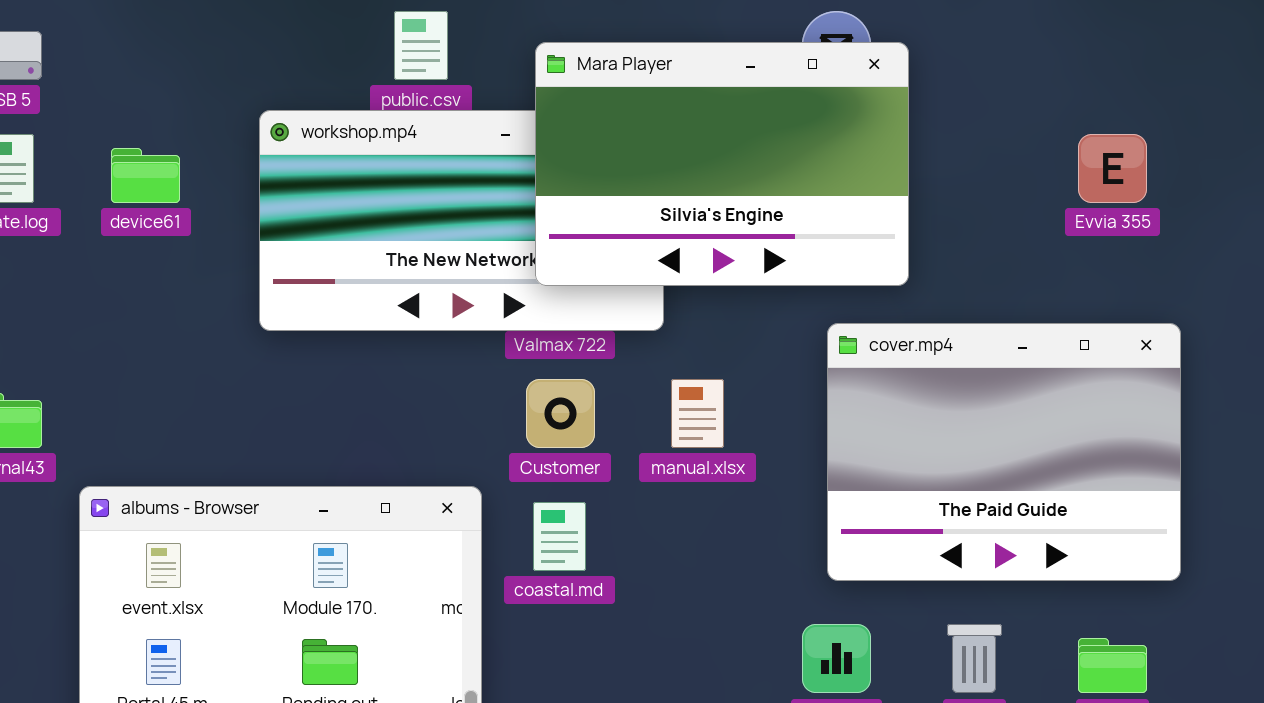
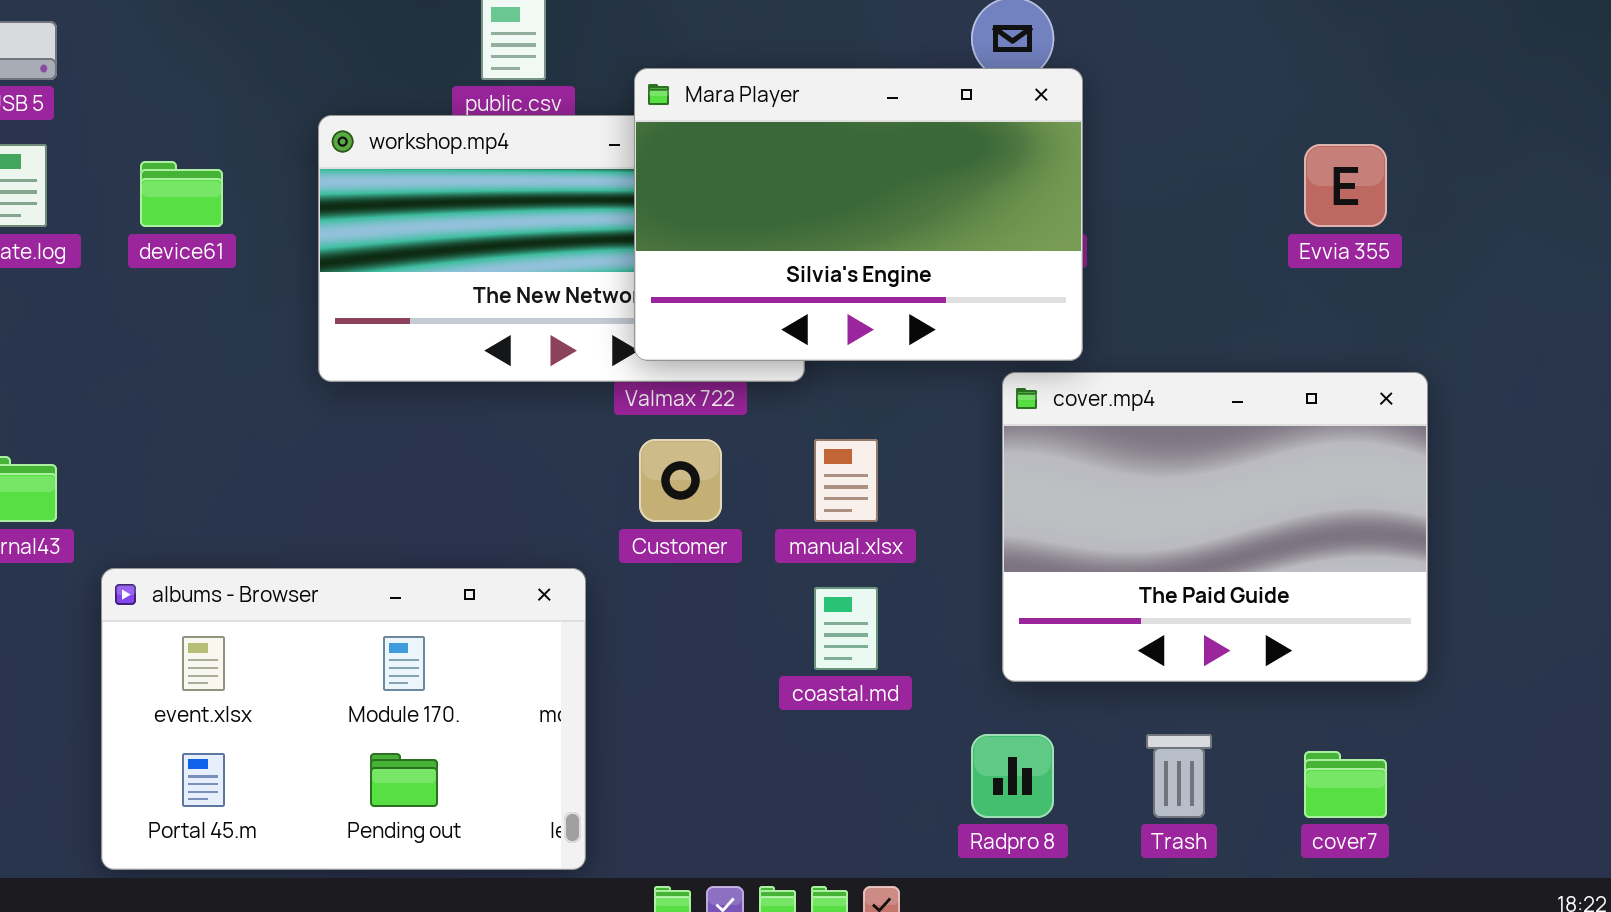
Mara Player: [535,42,909,286] -> [634,68,1083,361], moved
coastal.md: [533,502,586,571] -> [814,587,878,670], moved

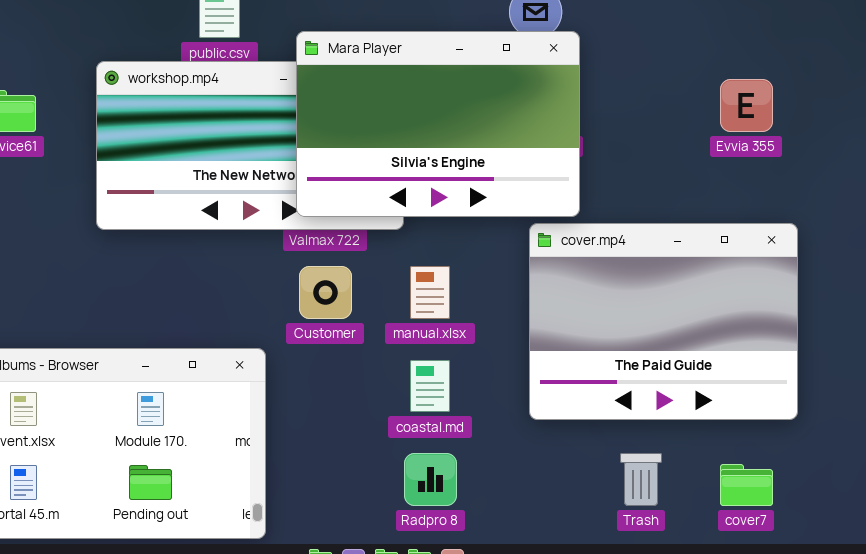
Radpro 8: [971,734,1054,818] -> [404,453,457,506], moved

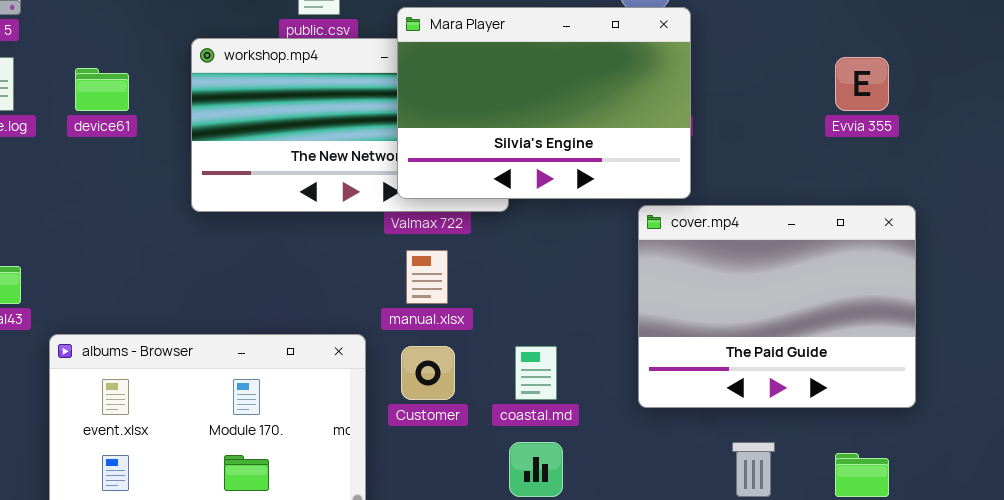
Customer: [299,266,352,319] -> [401,346,455,400], moved
manual.xlsx: [410,266,450,319] -> [406,250,448,304], moved

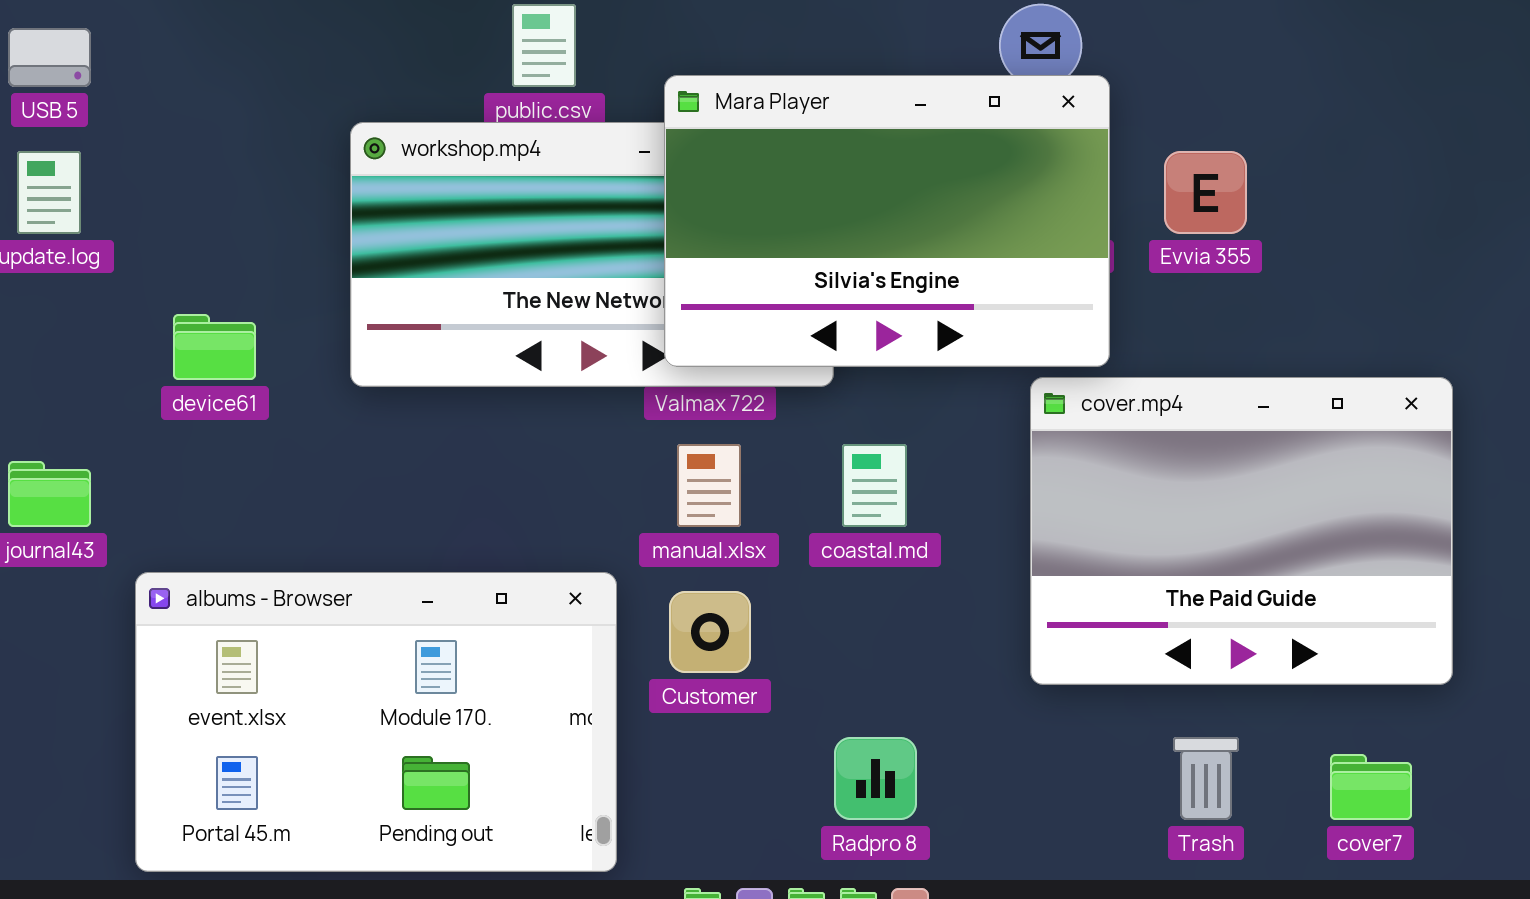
Evvia 355: [835,57,889,111] -> [1164,151,1247,234], moved
device61: [75,68,129,111] -> [173,314,256,380], moved
coastal.md: [515,346,557,400] -> [842,444,907,527], moved

